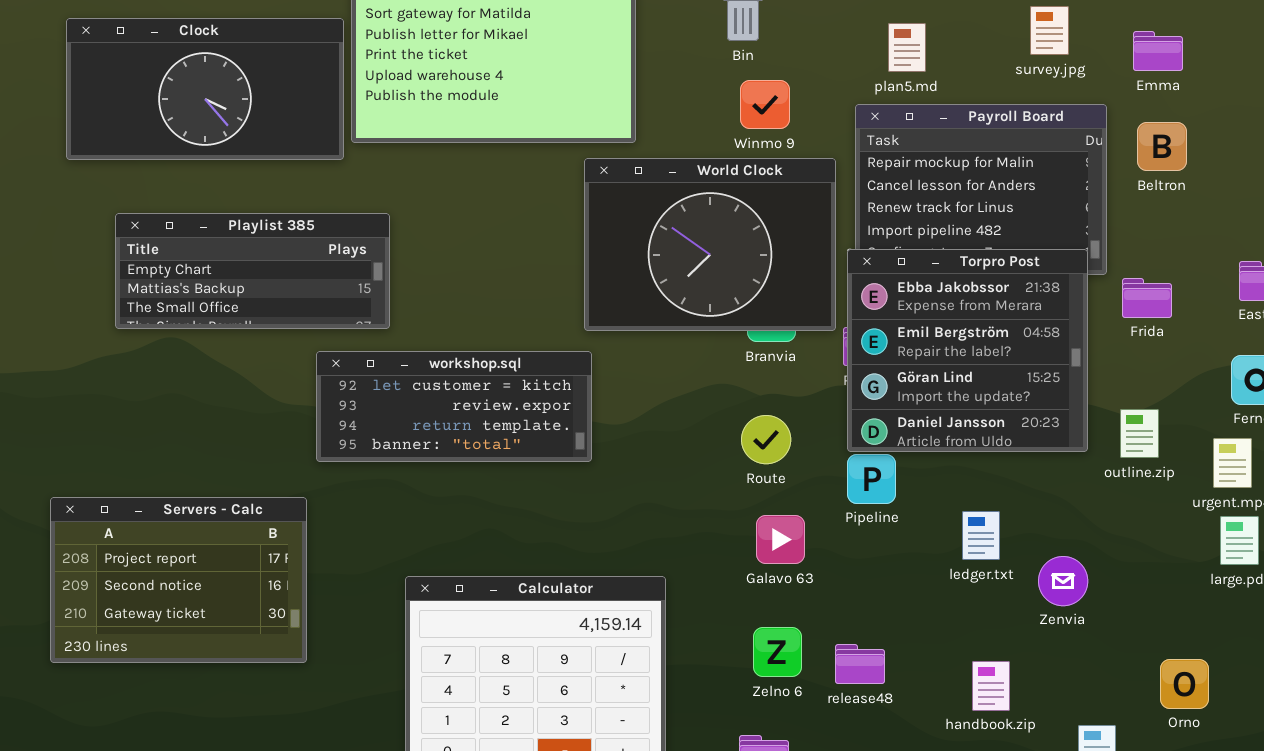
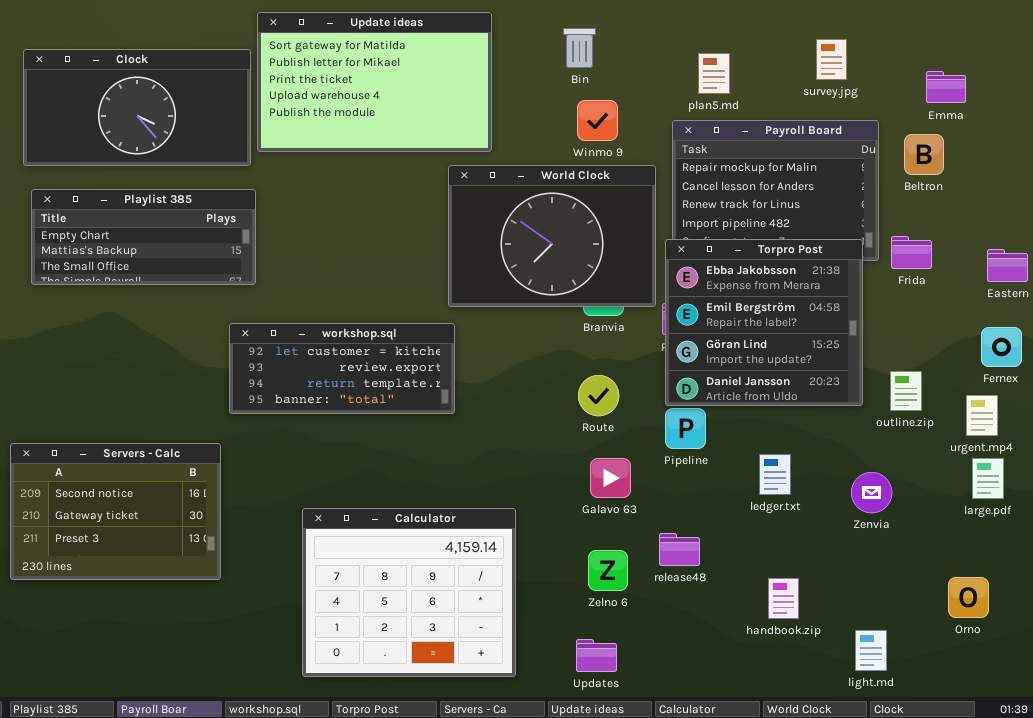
Emma: [1133,31,1183,71] -> [926,71,966,103], moved
Playlist 385: [115,213,390,329] -> [31,189,256,285], moved
Frida: [1122,278,1172,318] -> [891,236,932,269], moved
Servers - Calc: [50,497,307,663] -> [10,443,221,580], scrolled down 1 row
Zenvia: [1038,556,1088,606] -> [851,472,892,513], moved
release48: [835,644,885,684] -> [659,533,700,566], moved
Orno: [1160,659,1209,709] -> [948,577,989,618], moved

